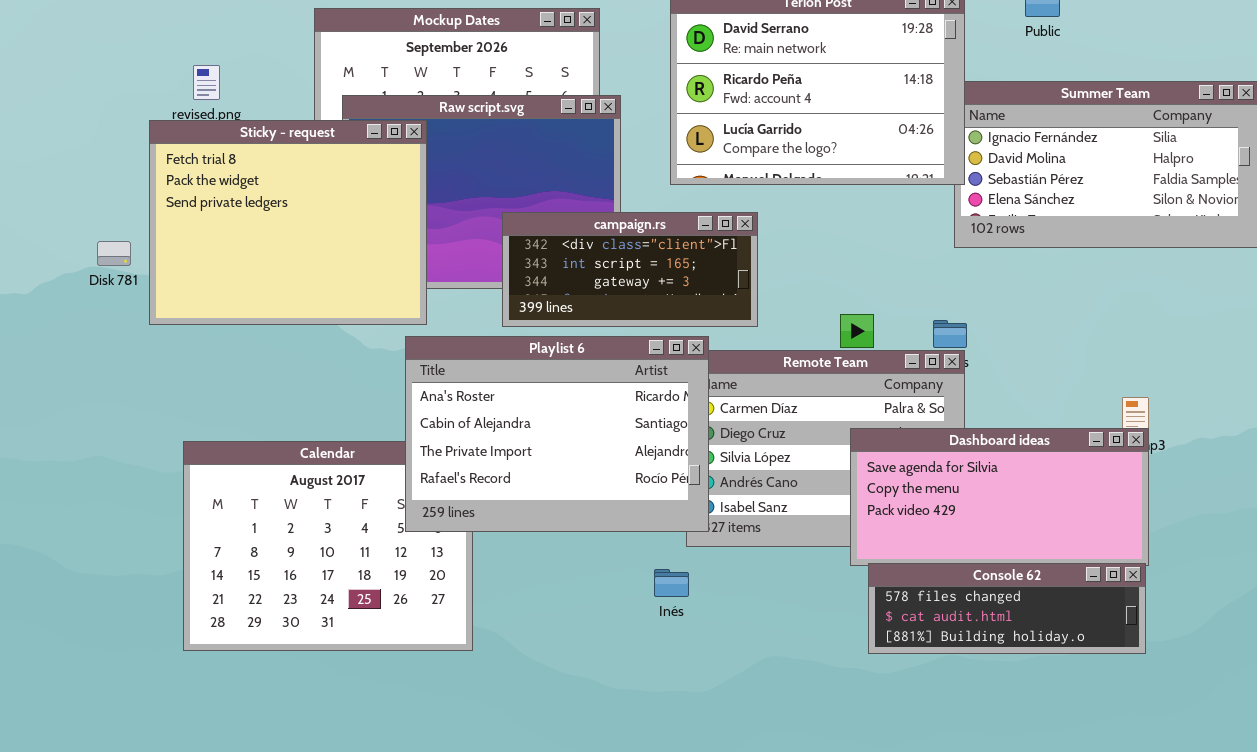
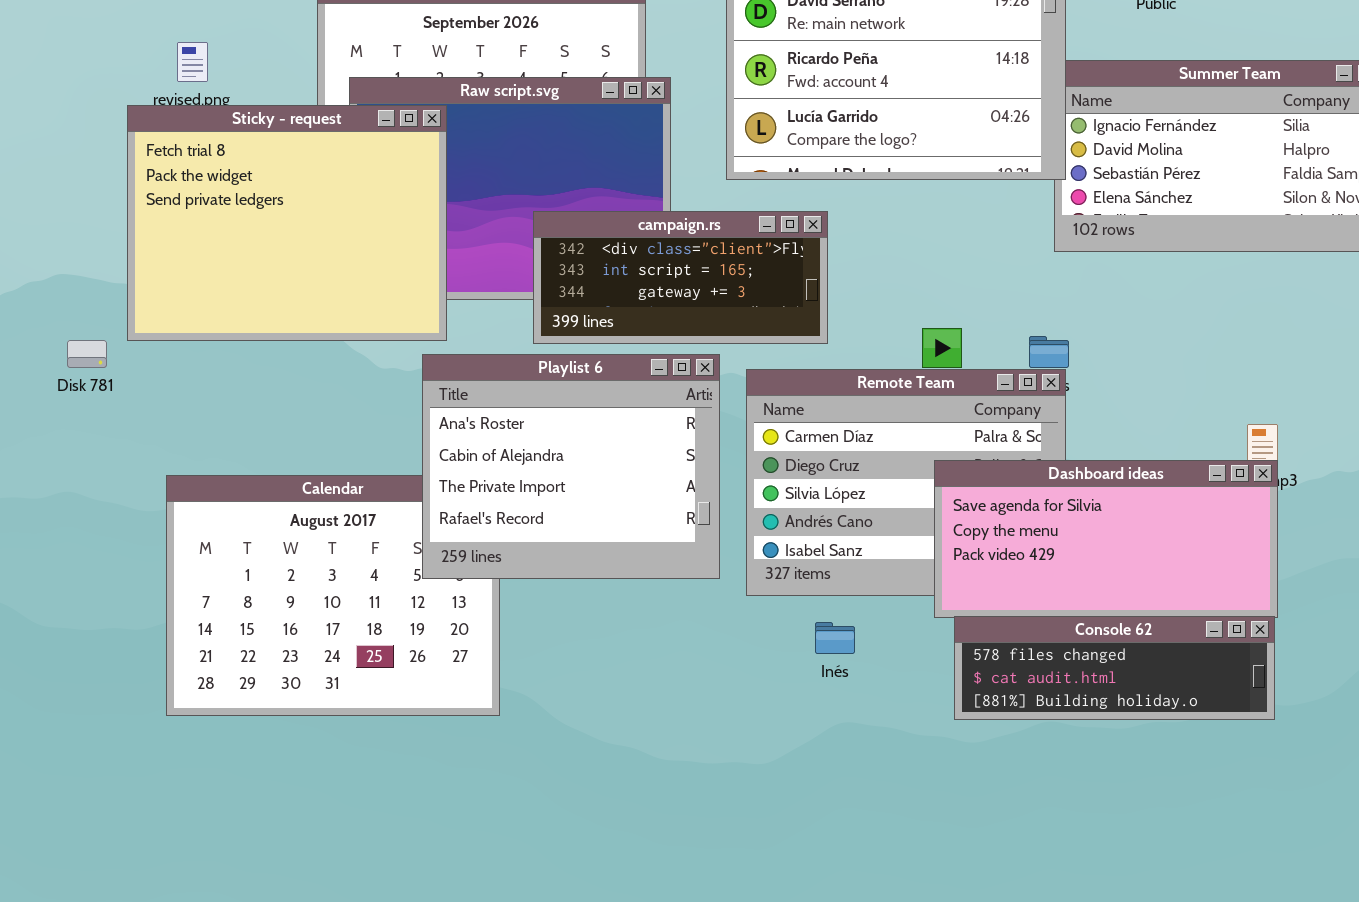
Disk 781: [97,241,131,266] -> [67,340,107,368], moved
Playlist 6: [405,336,709,532] -> [422,354,720,579], resized
Inés: [654,569,689,597] -> [815,622,855,654], moved

